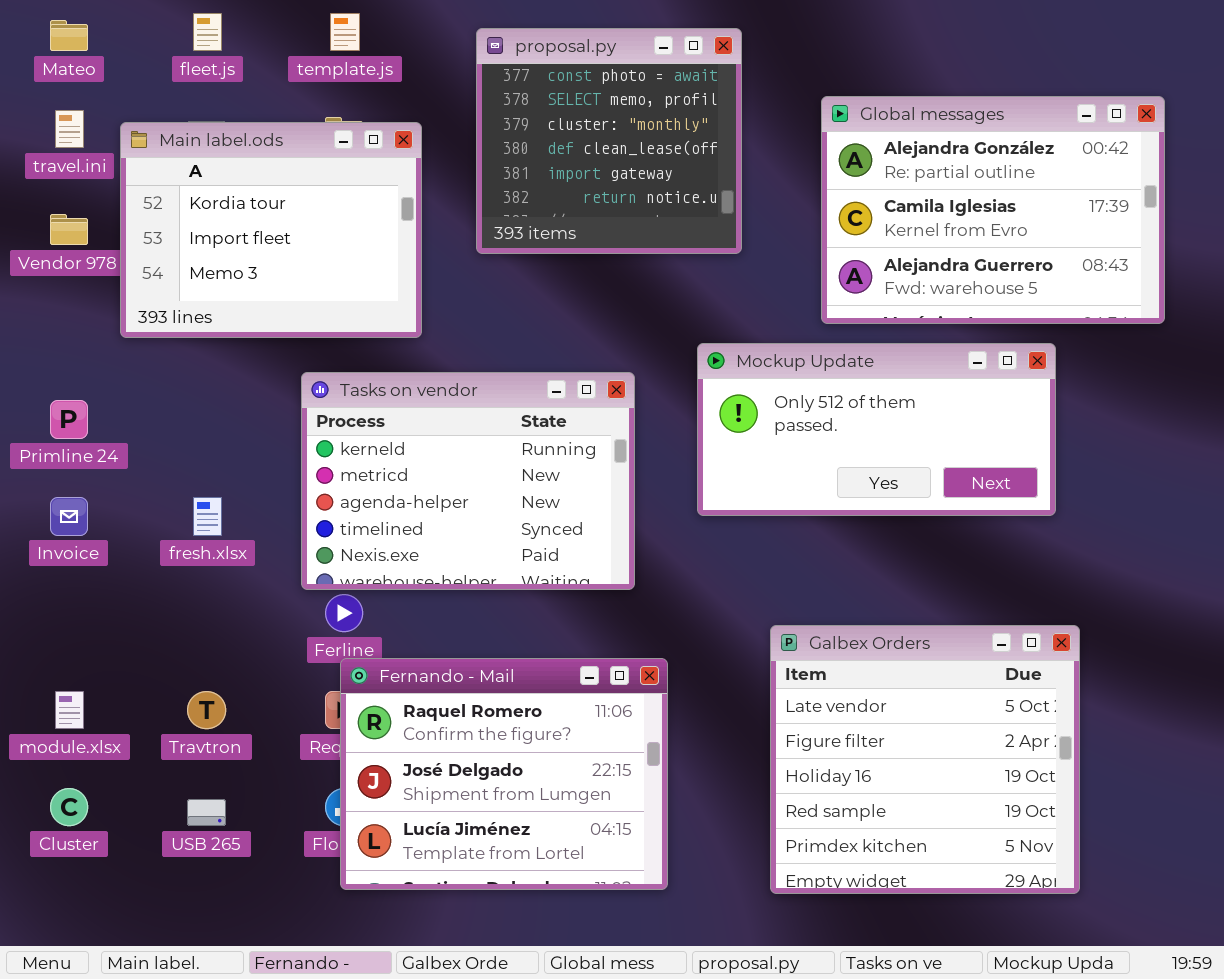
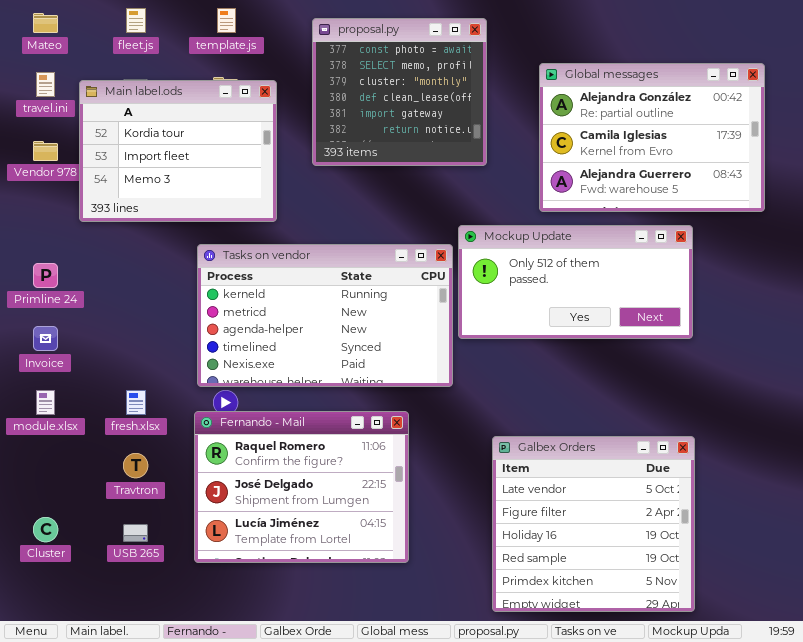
Tasks on vendor: [301,372,635,590] -> [197,244,453,387], resized
fresh.xlsx: [193,497,222,536] -> [126,390,146,415], moved
Galbex Orders: [770,625,1080,894] -> [492,436,695,612], moved
Fernando - Mail: [340,658,668,890] -> [194,411,409,563], moved
module.xlsx: [55,691,84,729] -> [36,390,55,415], moved

